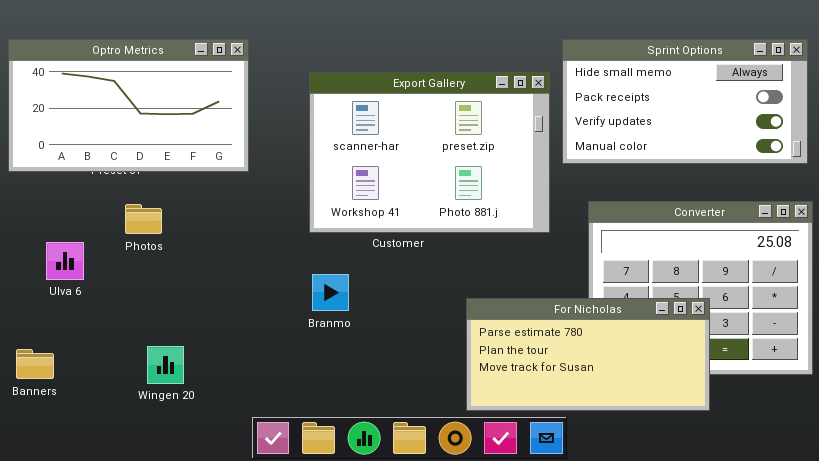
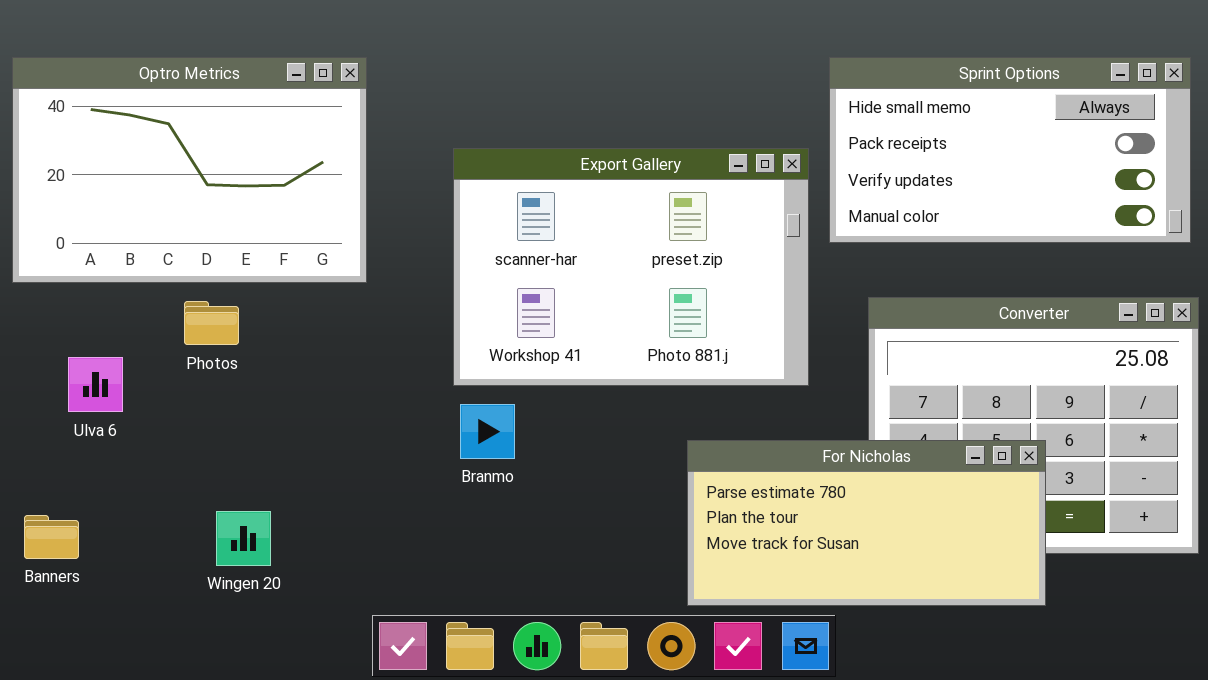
Optro Metrics: [8,39,249,172] -> [12,57,367,283], resized
Export Gallery: [309,72,550,233] -> [453,148,809,386], moved

